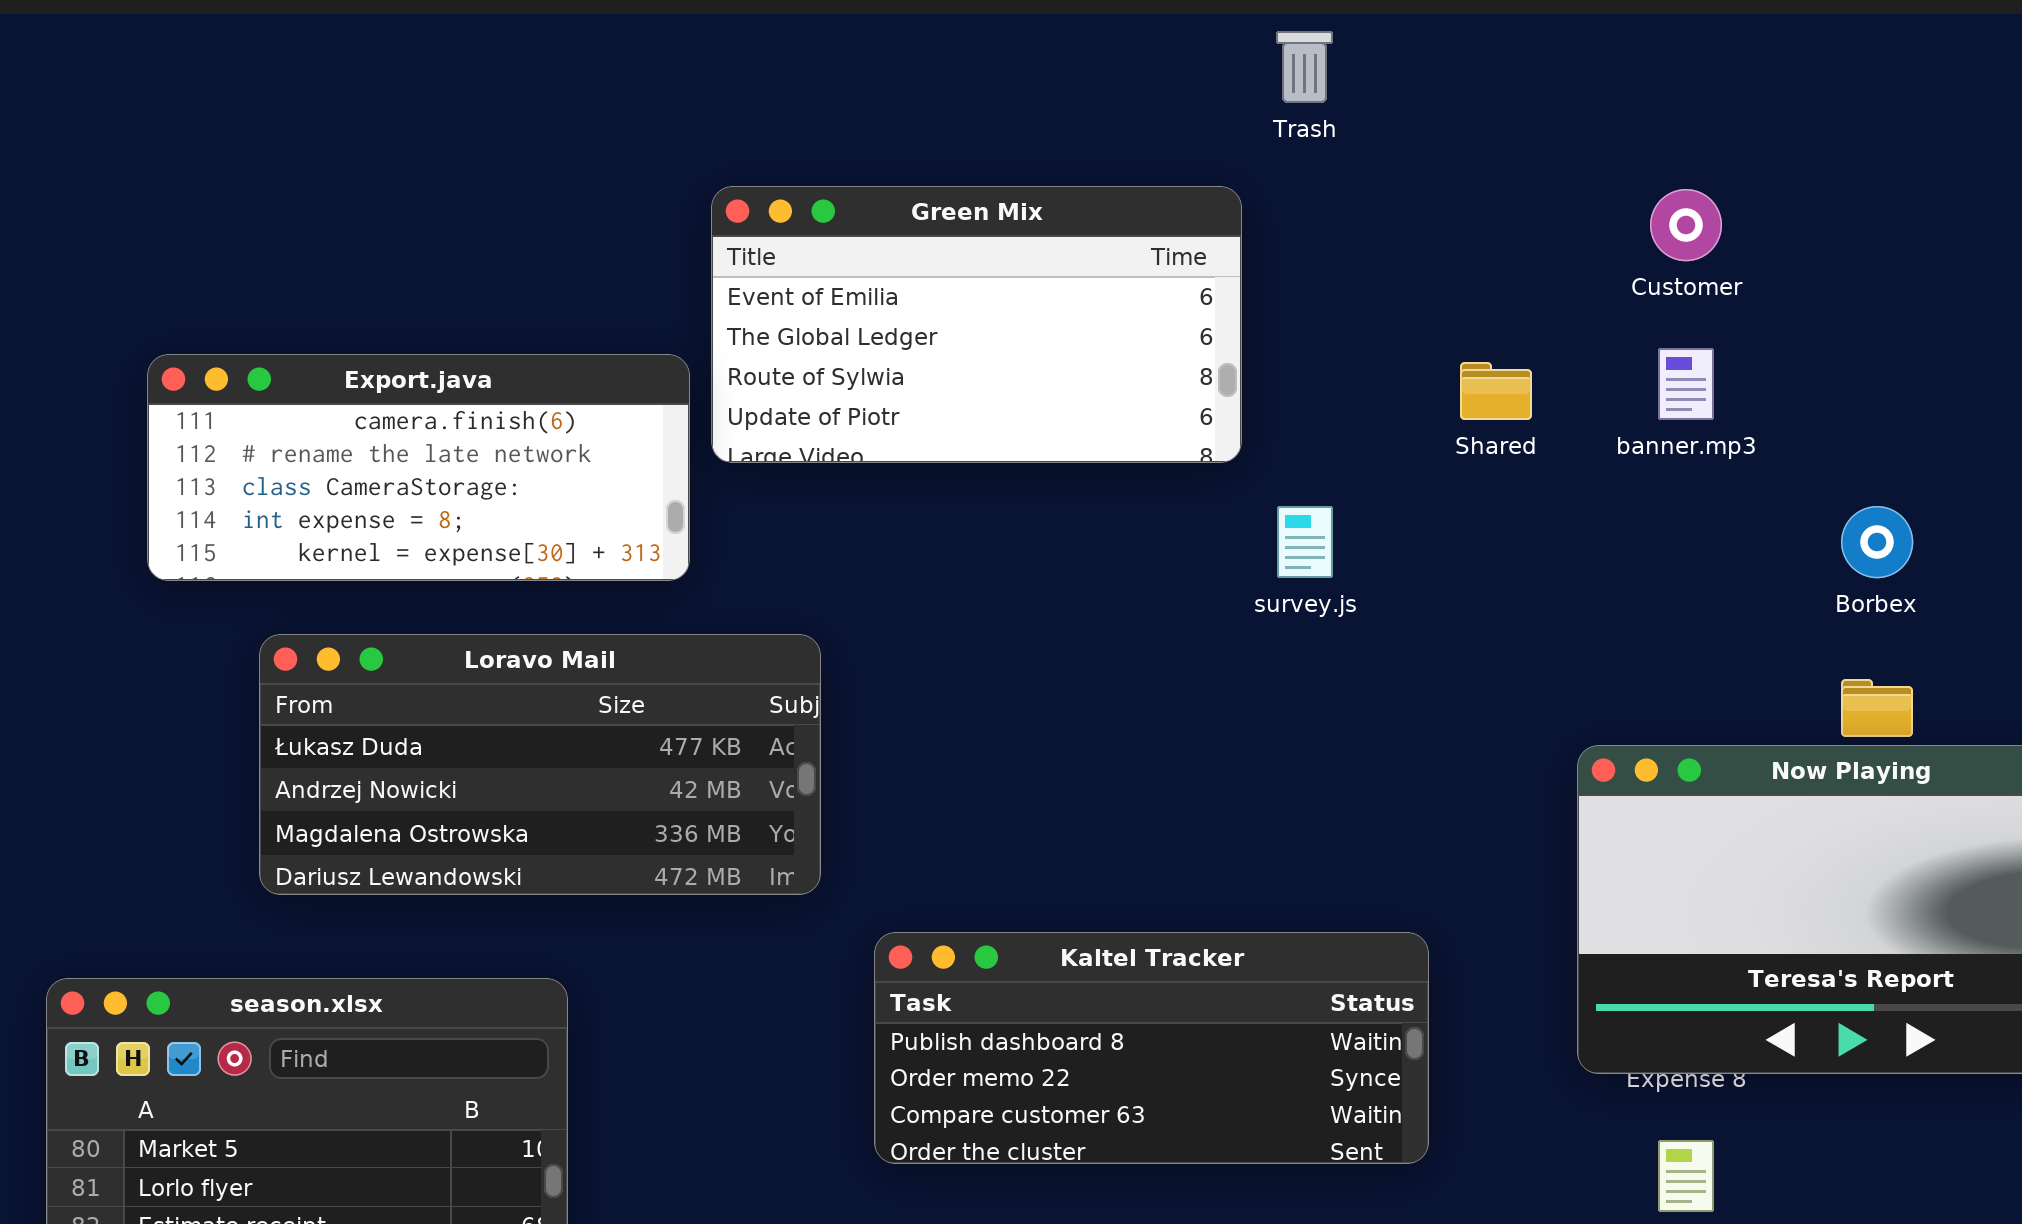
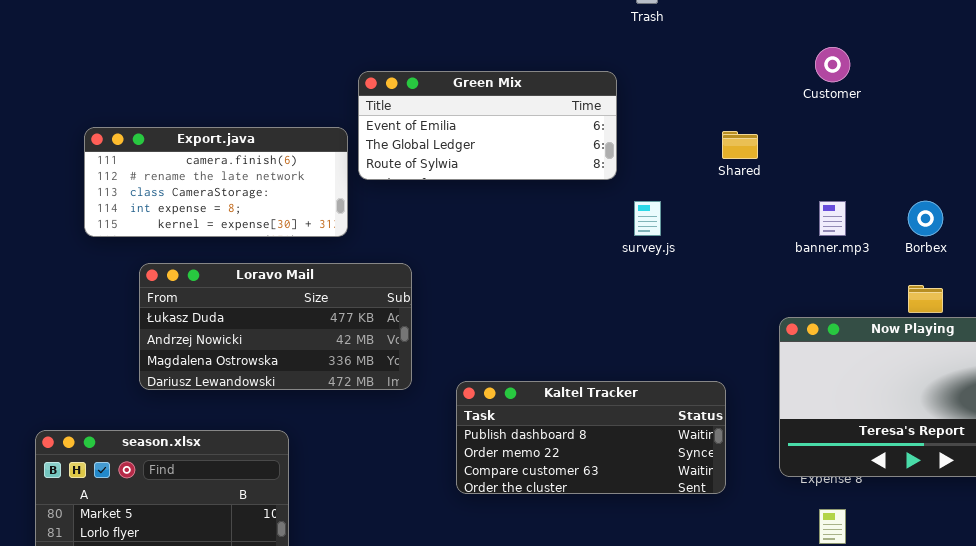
Green Mix: [711,186,1242,463] -> [358,71,617,180], resized
banner.mp3: [1658,348,1714,420] -> [819,201,846,236], moved
Kaltel Tracker: [874,932,1429,1164] -> [456,381,726,494], moved

